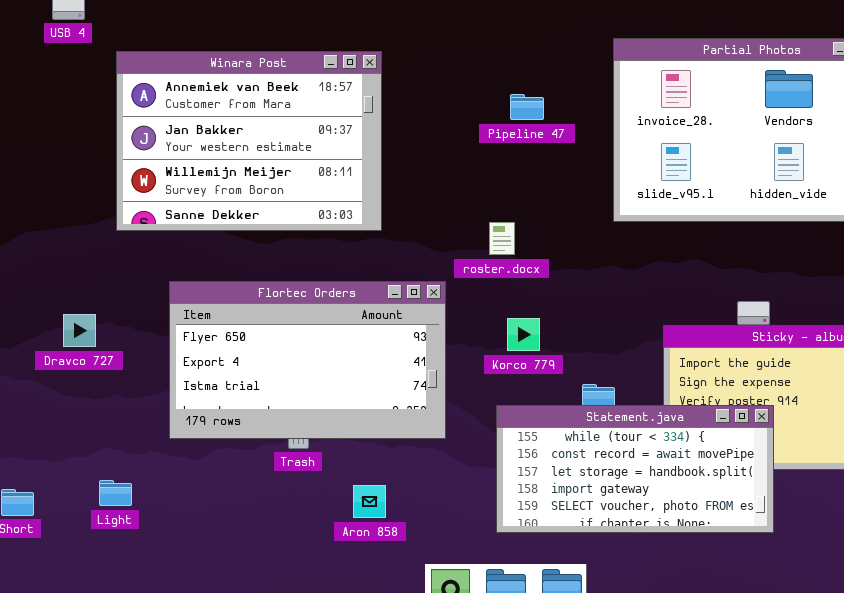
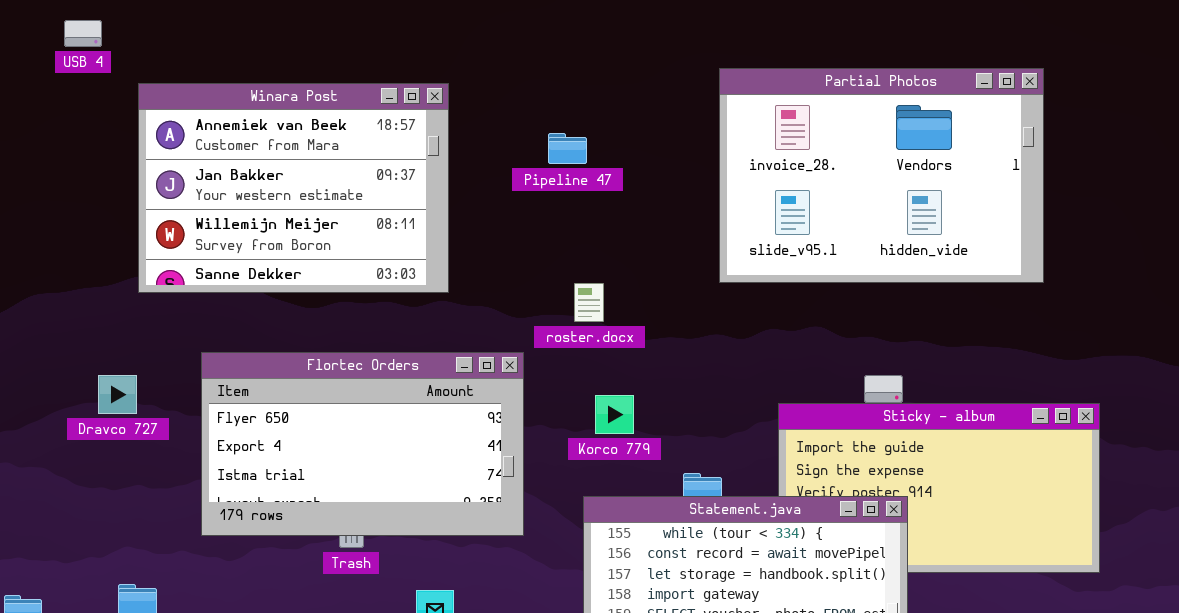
Pipeline 47: [510,94,544,120] -> [548,133,587,164], moved
Dravco 727: [63,314,96,347] -> [98,375,137,414], moved

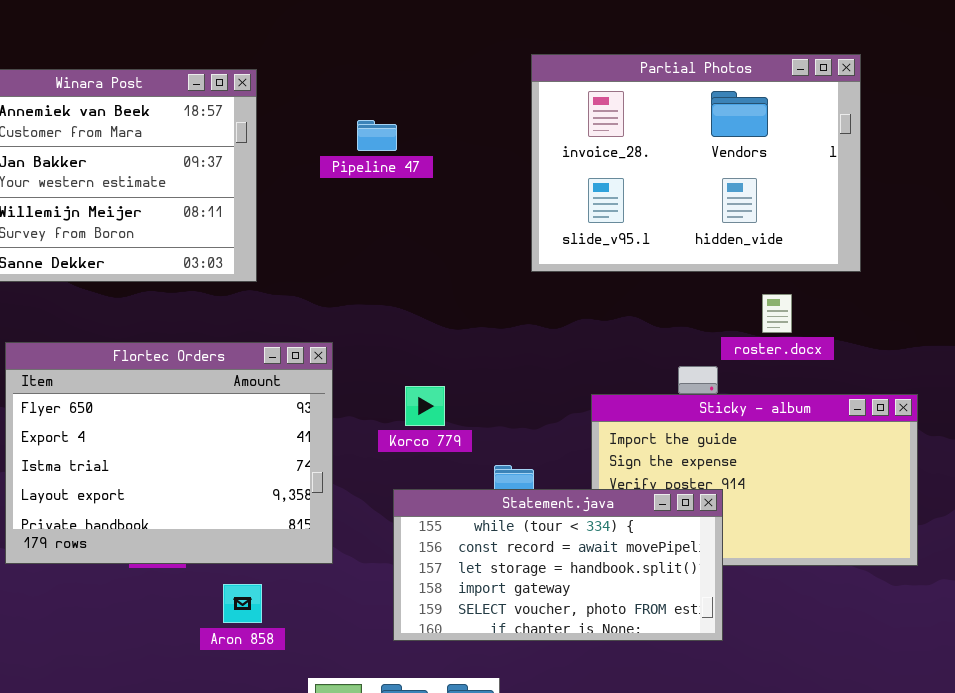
roster.docx: [574,283,604,322] -> [762,294,792,333], moved
Flortec Orders: [201,352,524,536] -> [5,342,333,564], resized

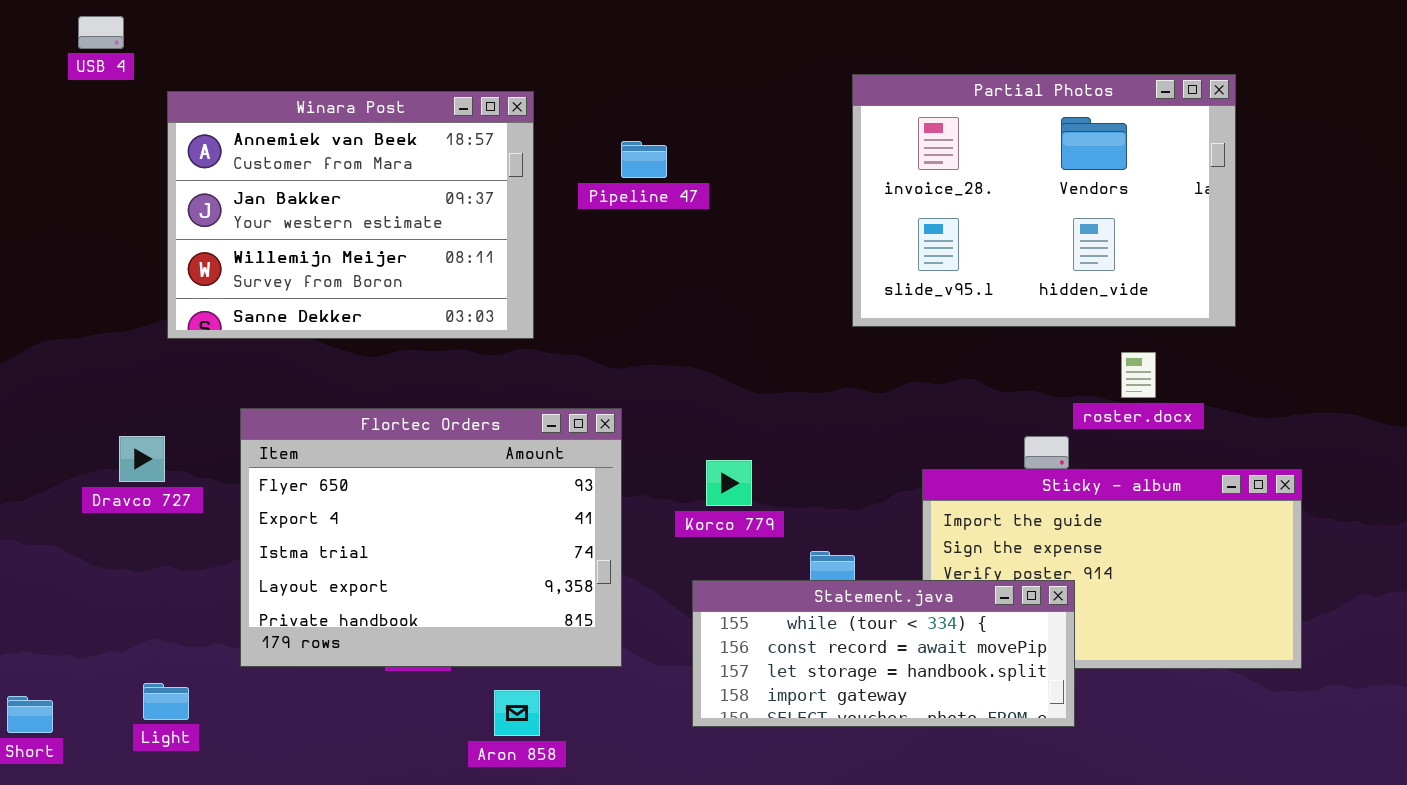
Pipeline 47: [357,120,397,151] -> [621,141,667,178], moved
Statement.java: [393,489,723,641] -> [692,580,1075,727], resized

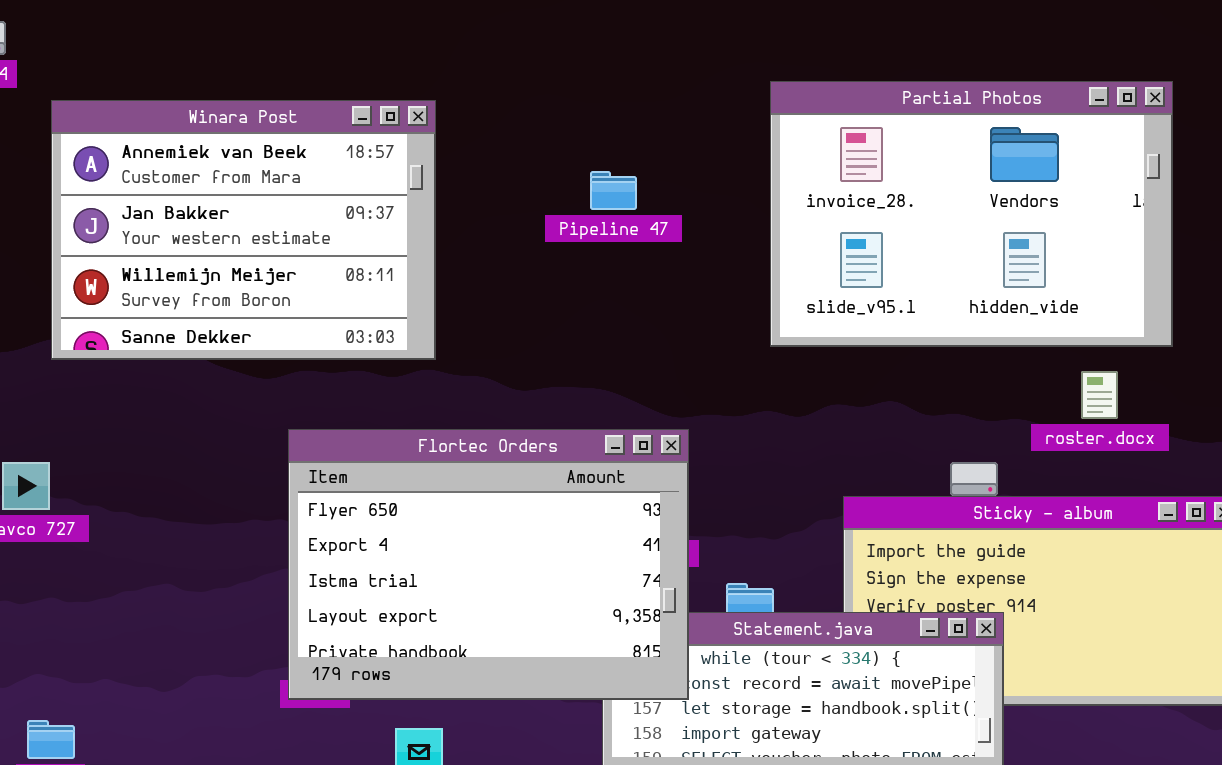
Pipeline 47: [621,141,667,178] -> [590,171,637,210], moved
roster.docx: [1121,352,1156,398] -> [1081,371,1118,419], moved
Flortec Orders: [240,408,622,667] -> [288,429,689,700], moved

